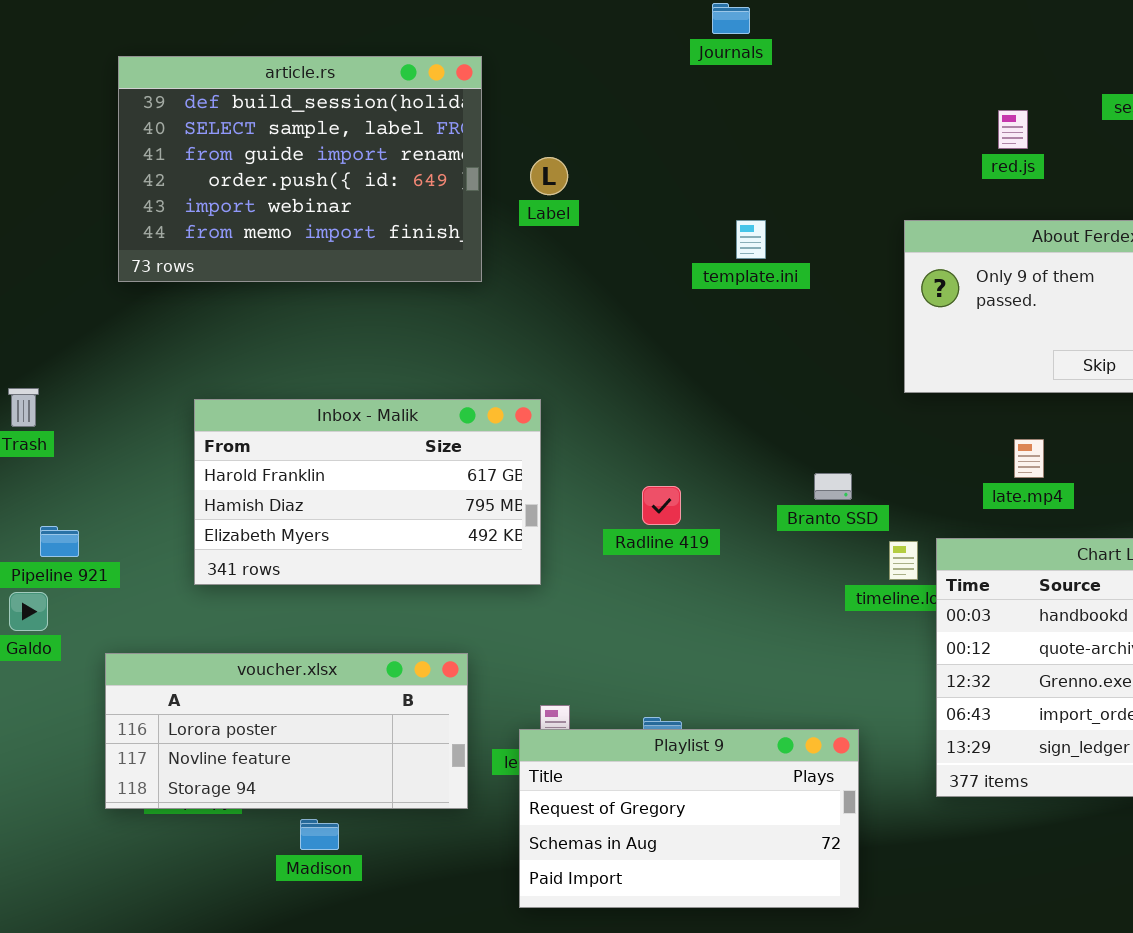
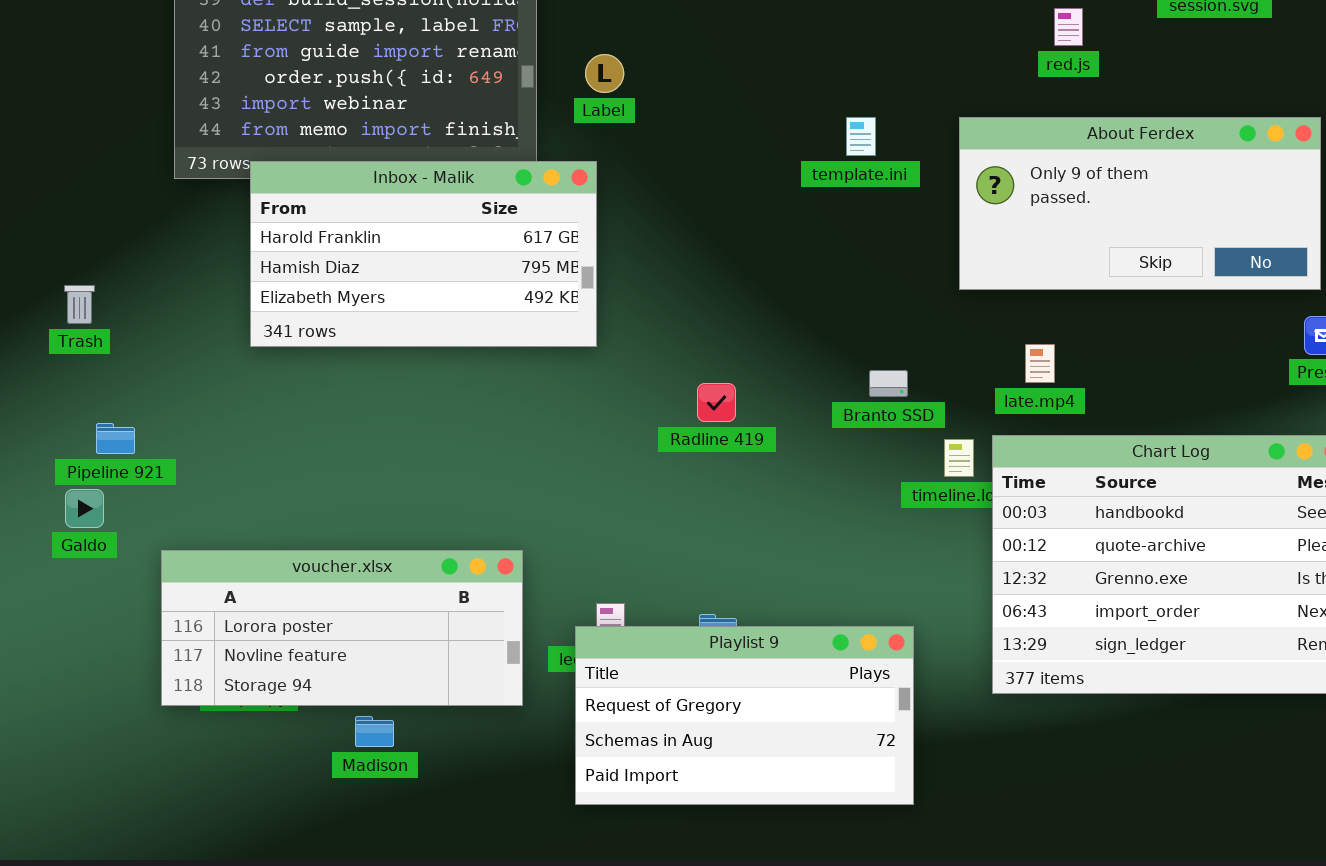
template.ini: [736,220,766,259] -> [846,117,876,156], moved
Inbox - Malik: [194,399,541,585] -> [250,161,597,347], moved
late.mp4: [1014,439,1044,478] -> [1025,344,1055,383], moved

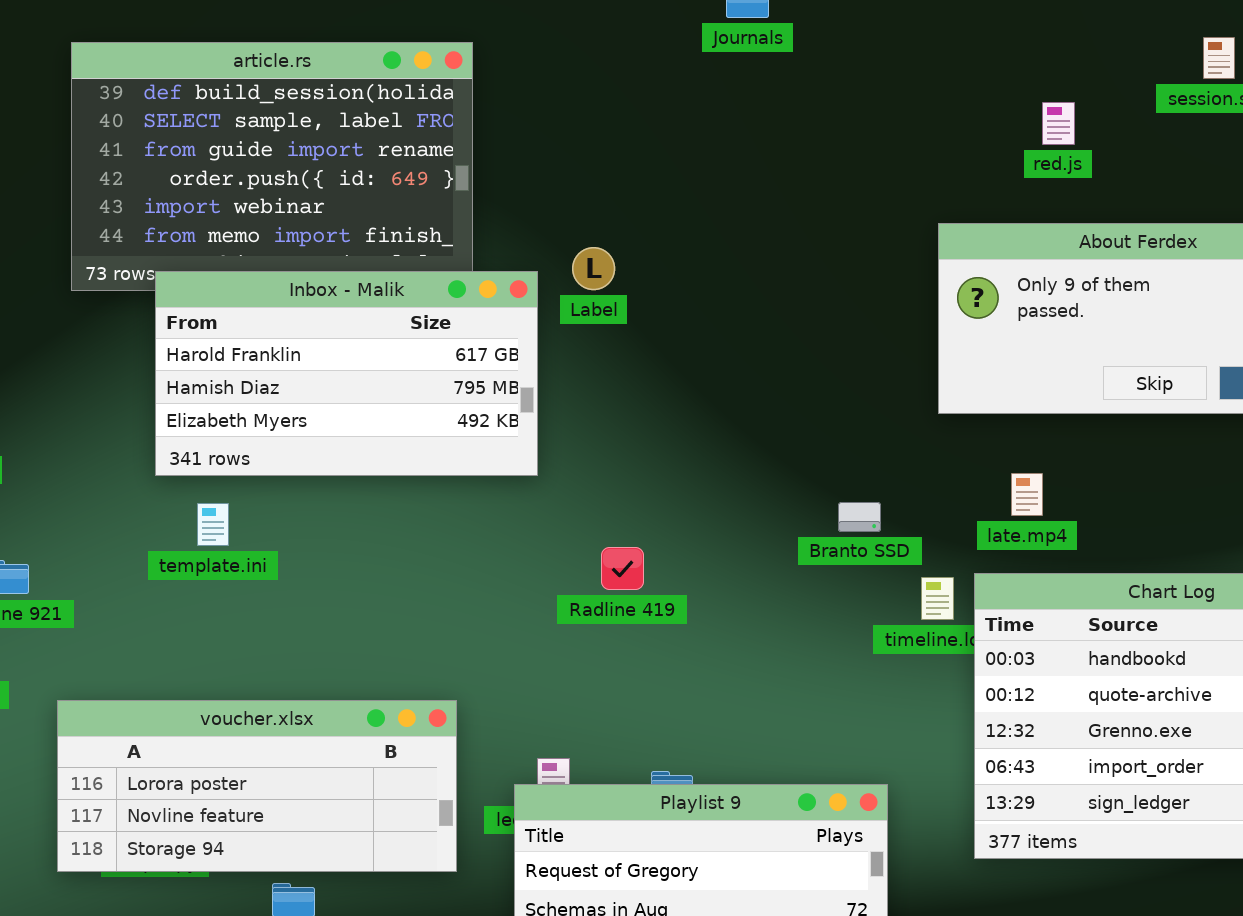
Label: [585,54,624,93] -> [572,247,615,290], moved
template.ini: [846,117,876,156] -> [197,503,229,546], moved
Radline 419: [697,383,736,422] -> [601,547,644,590], moved

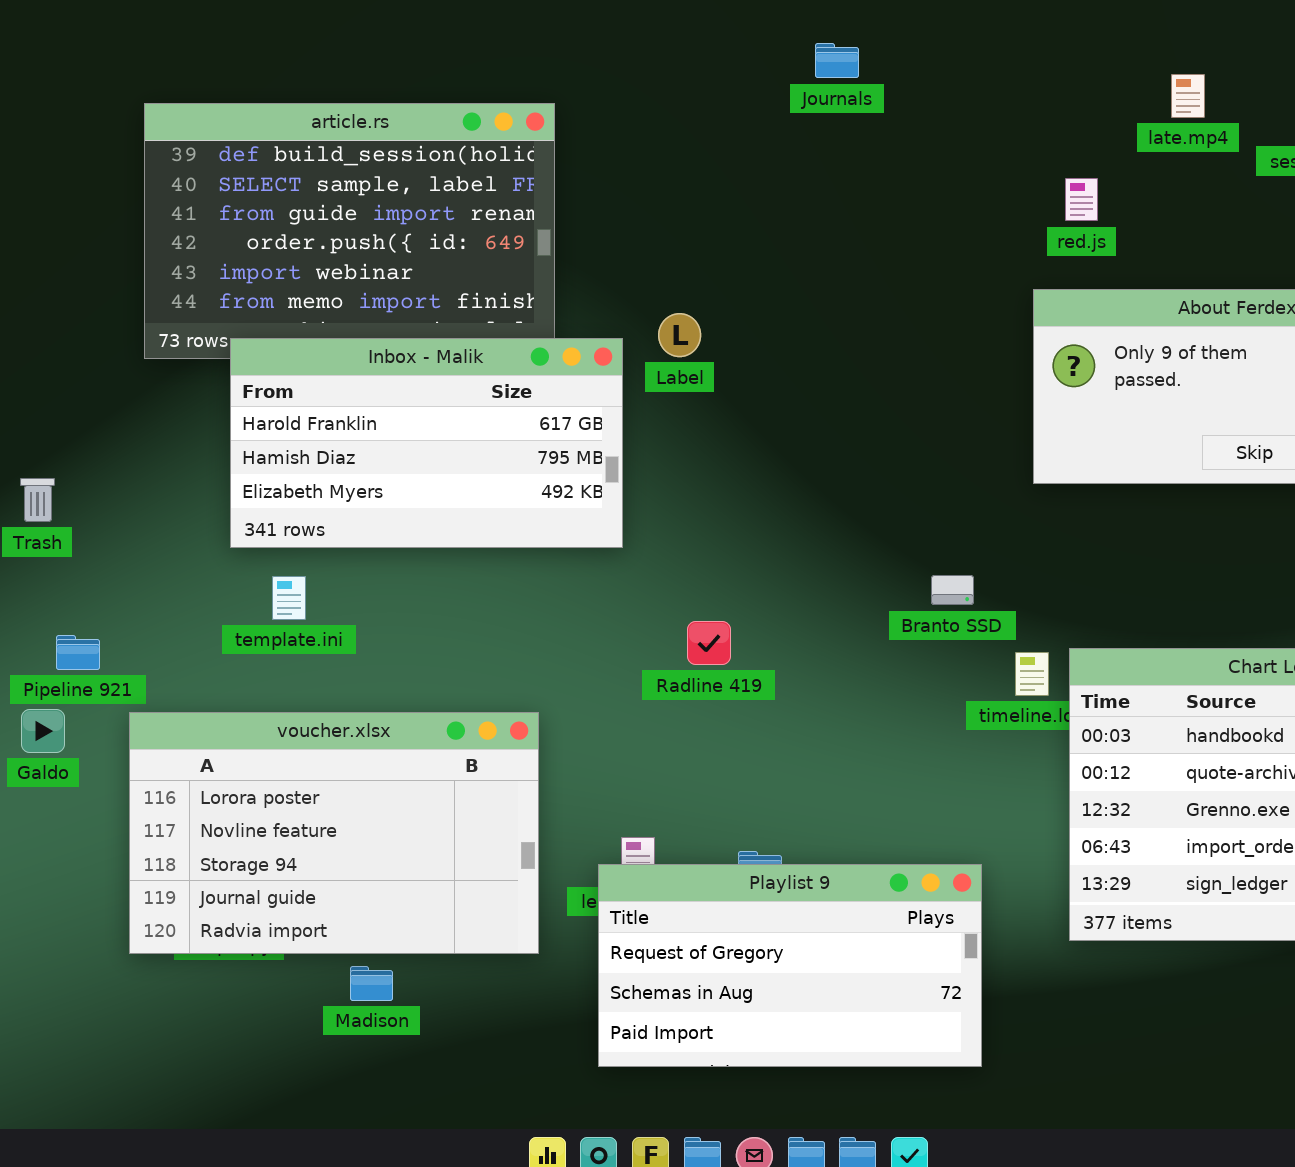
red.js: [1042,102,1075,145] -> [1065,178,1098,221], moved
late.mp4: [1011,473,1043,516] -> [1171,74,1205,118], moved
voucher.xlsx: [57,700,457,872] -> [129,712,539,954], resized

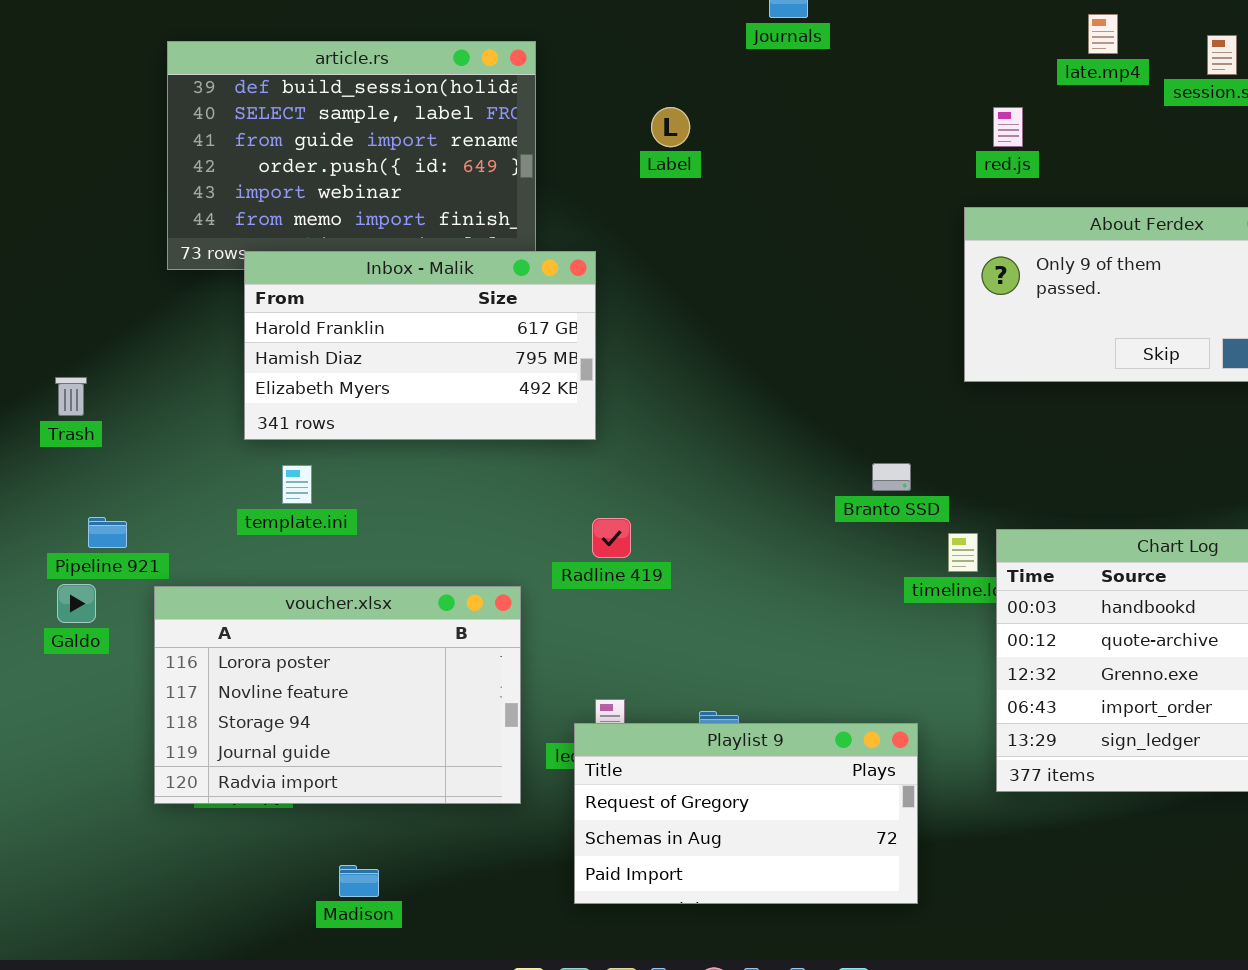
Label: [658,313,701,357] -> [651,107,690,147], moved
Radline 419: [687,621,731,665] -> [592,518,631,558], moved
Madison: [350,966,393,1001] -> [339,865,379,897], moved

